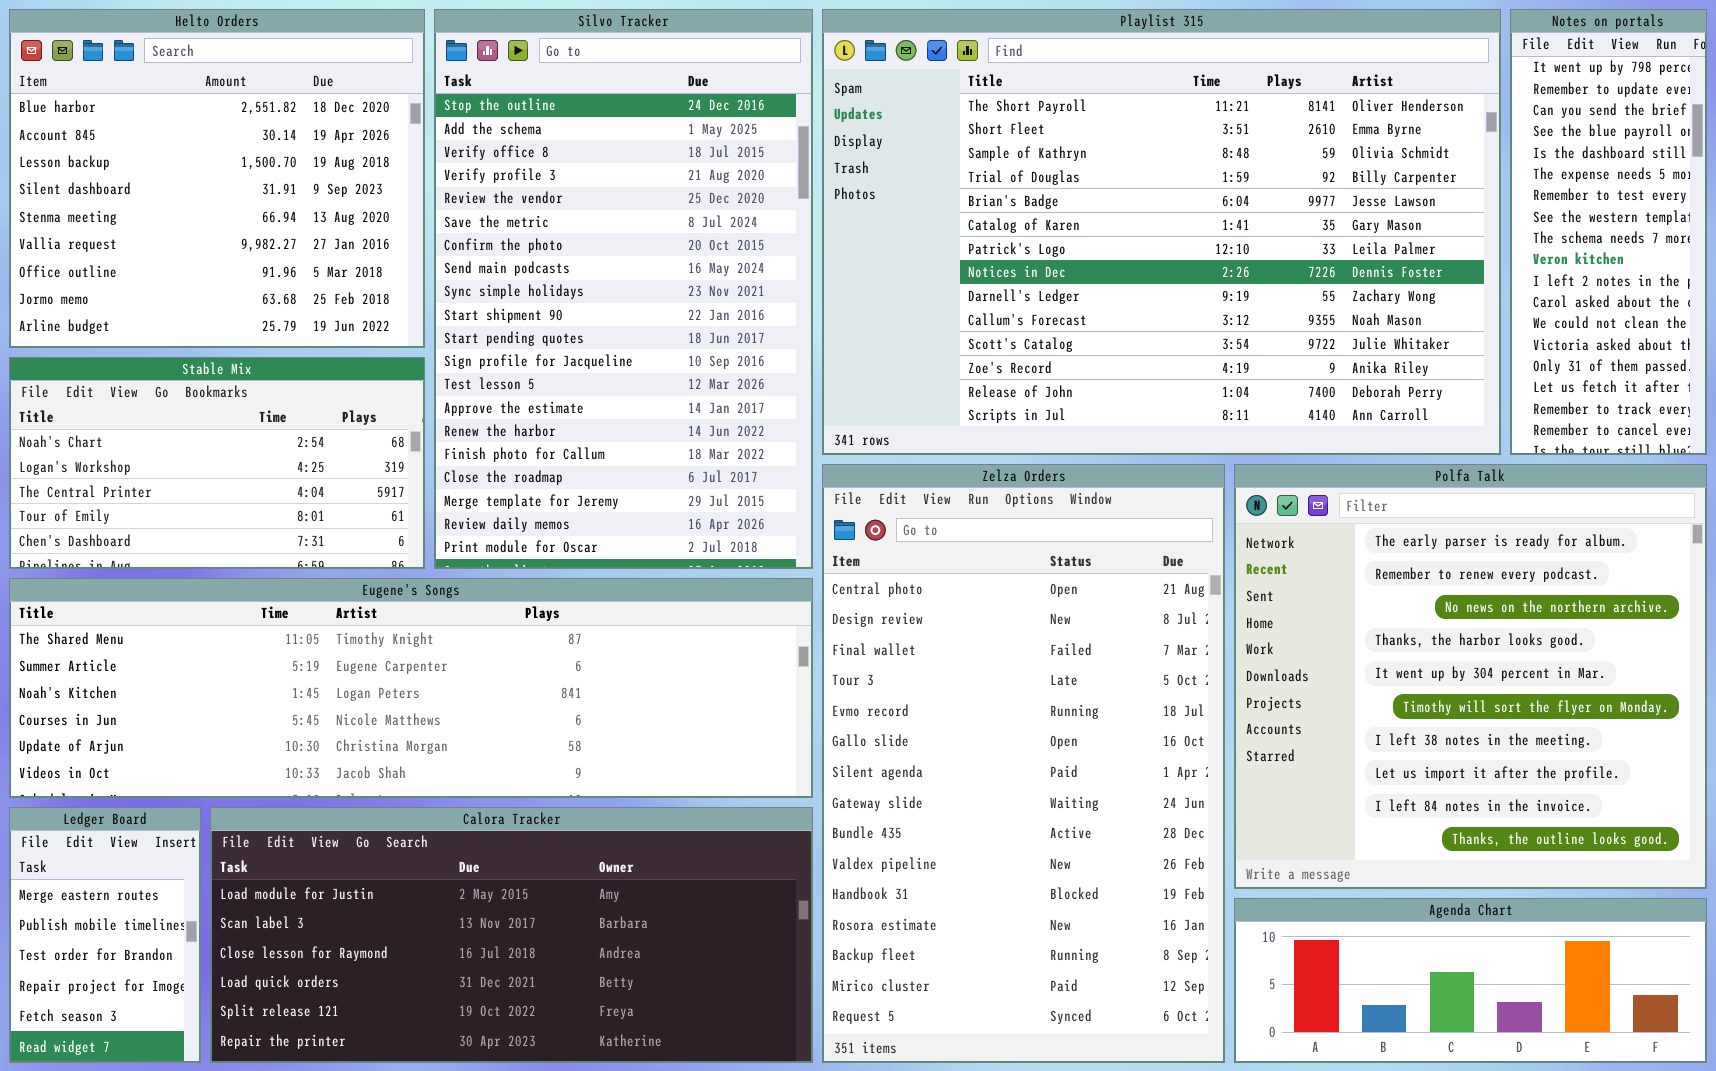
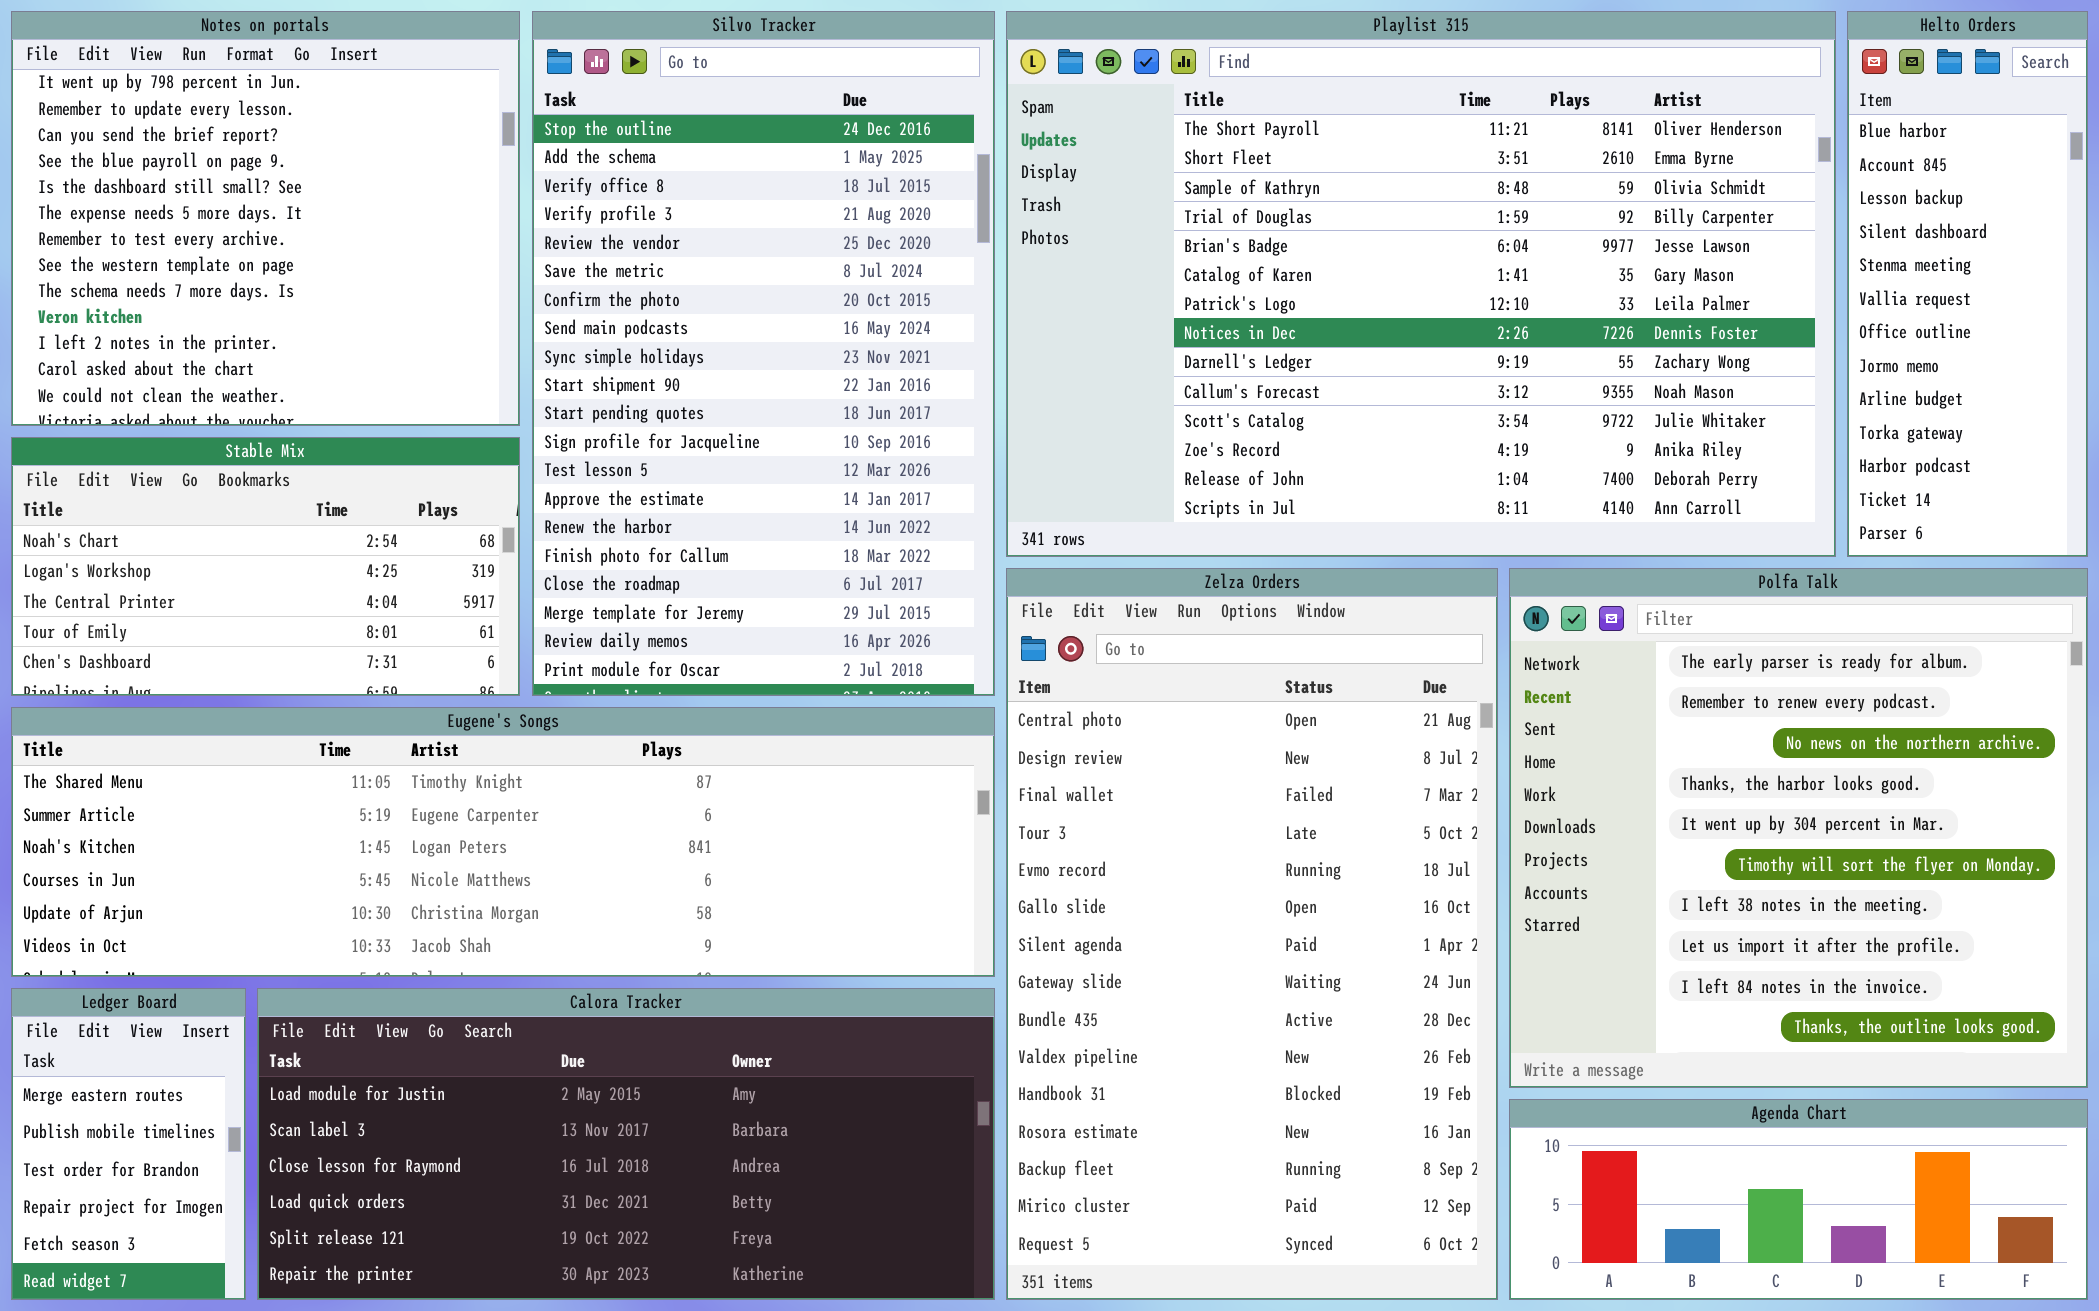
Helto Orders: [9,9,425,348] -> [1847,11,2088,557], moved, resized
Notes on portals: [1510,9,1707,455] -> [11,11,520,426], moved, resized

